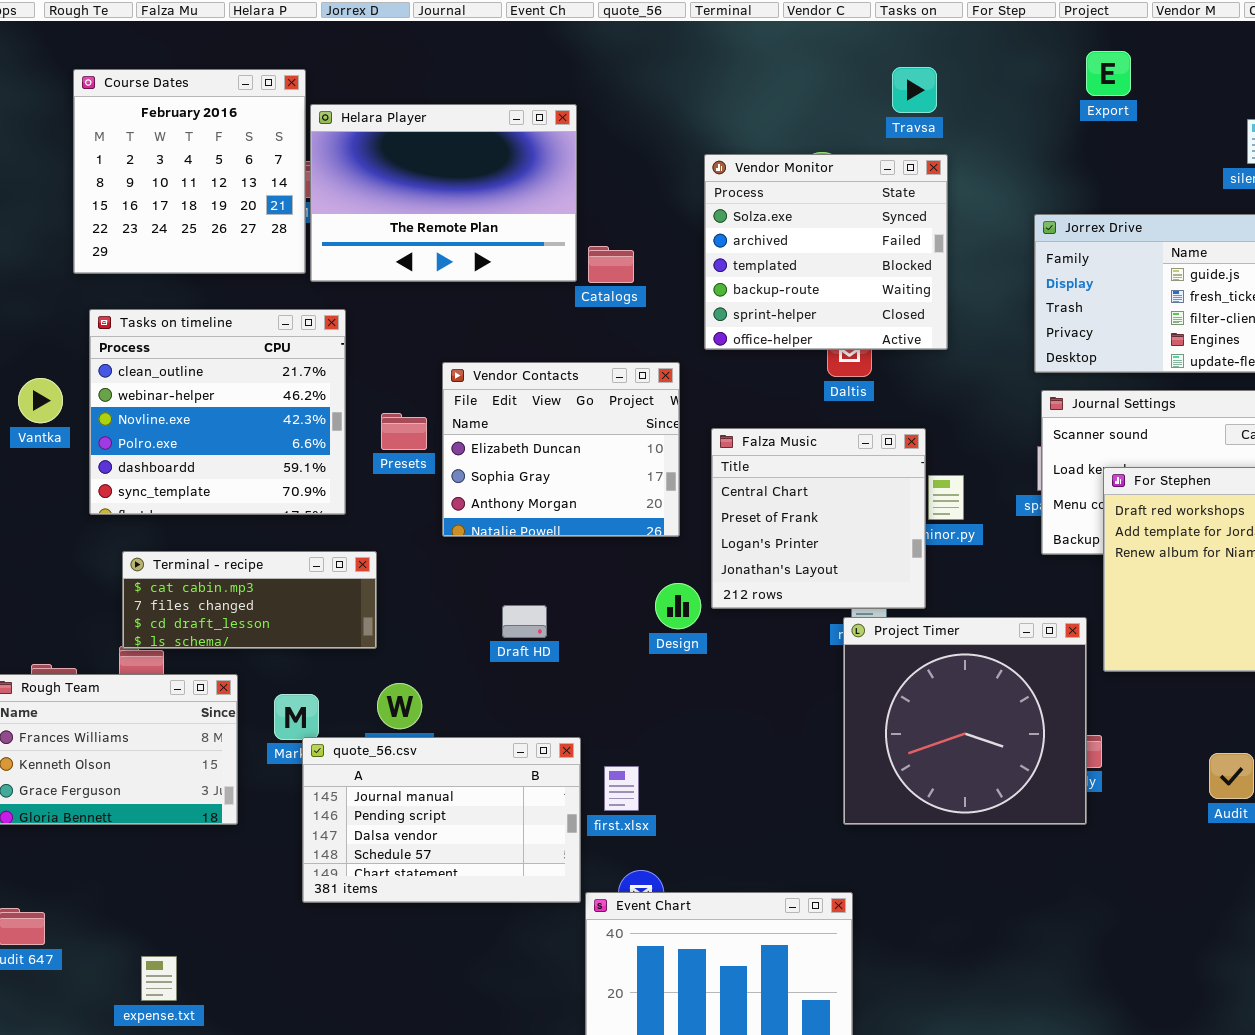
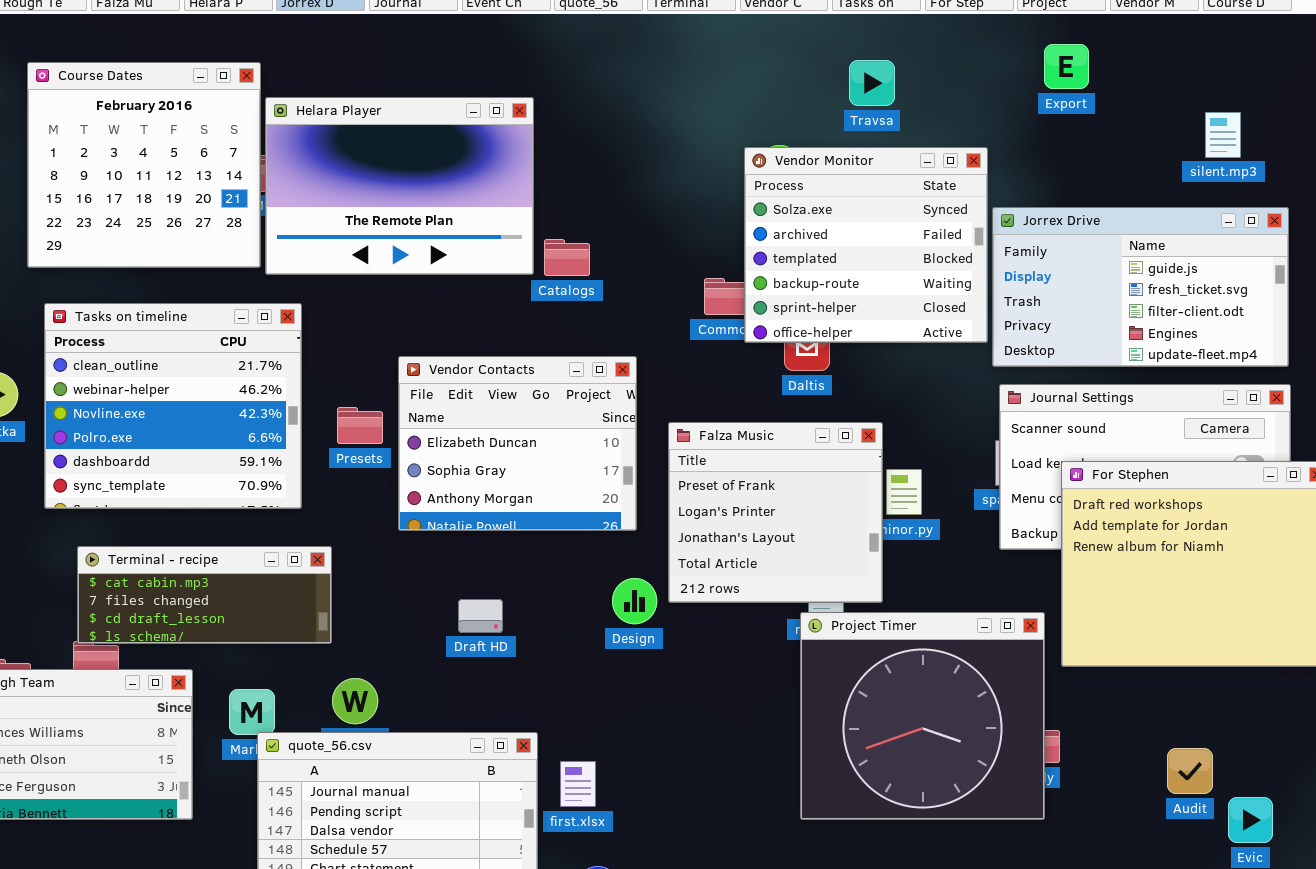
Vendor Monitor: [704,154,948,350] -> [744,147,988,343], moved
Falza Music: [711,428,926,609] -> [668,422,883,603], scrolled down 1 row

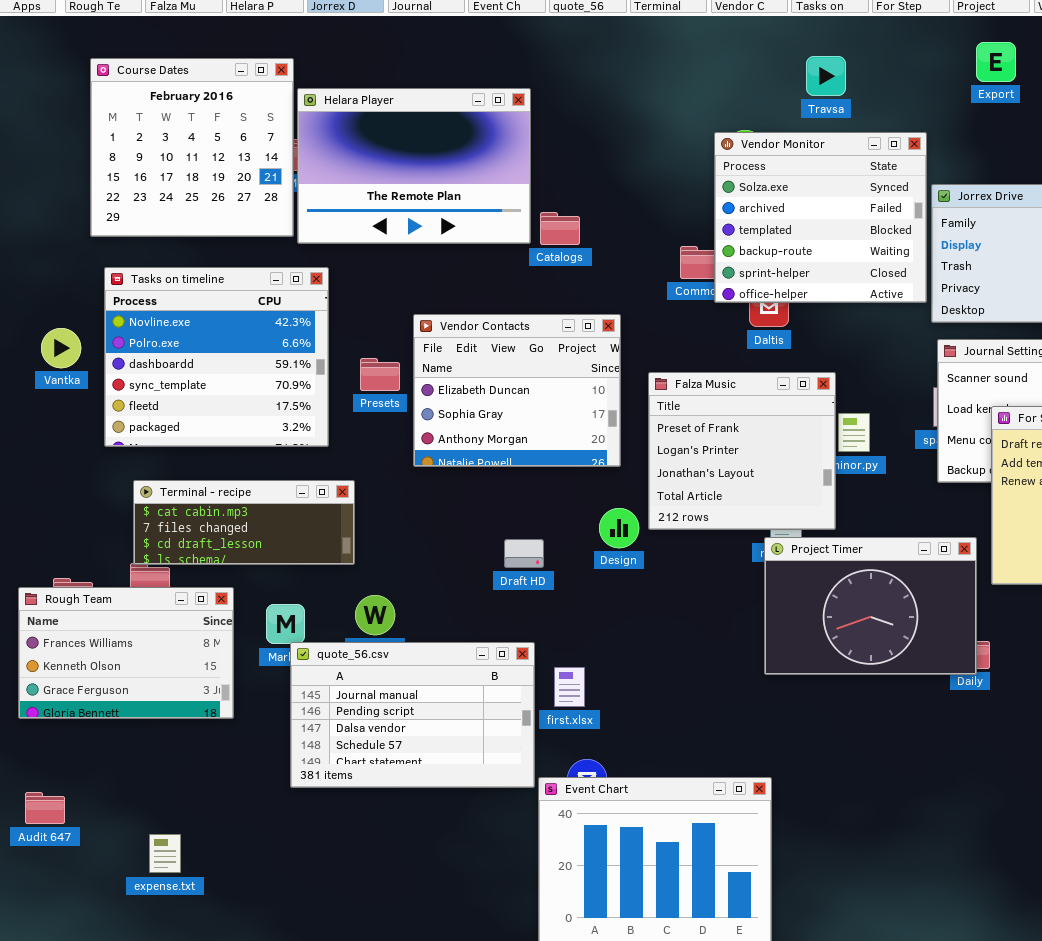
Tasks on timeline: [44,303,302,509] -> [104,267,329,447], scrolled down 2 rows
Draft HD: [458,599,503,633] -> [504,539,544,568], moved
Project Timer: [800,612,1045,820] -> [764,537,977,675], resized

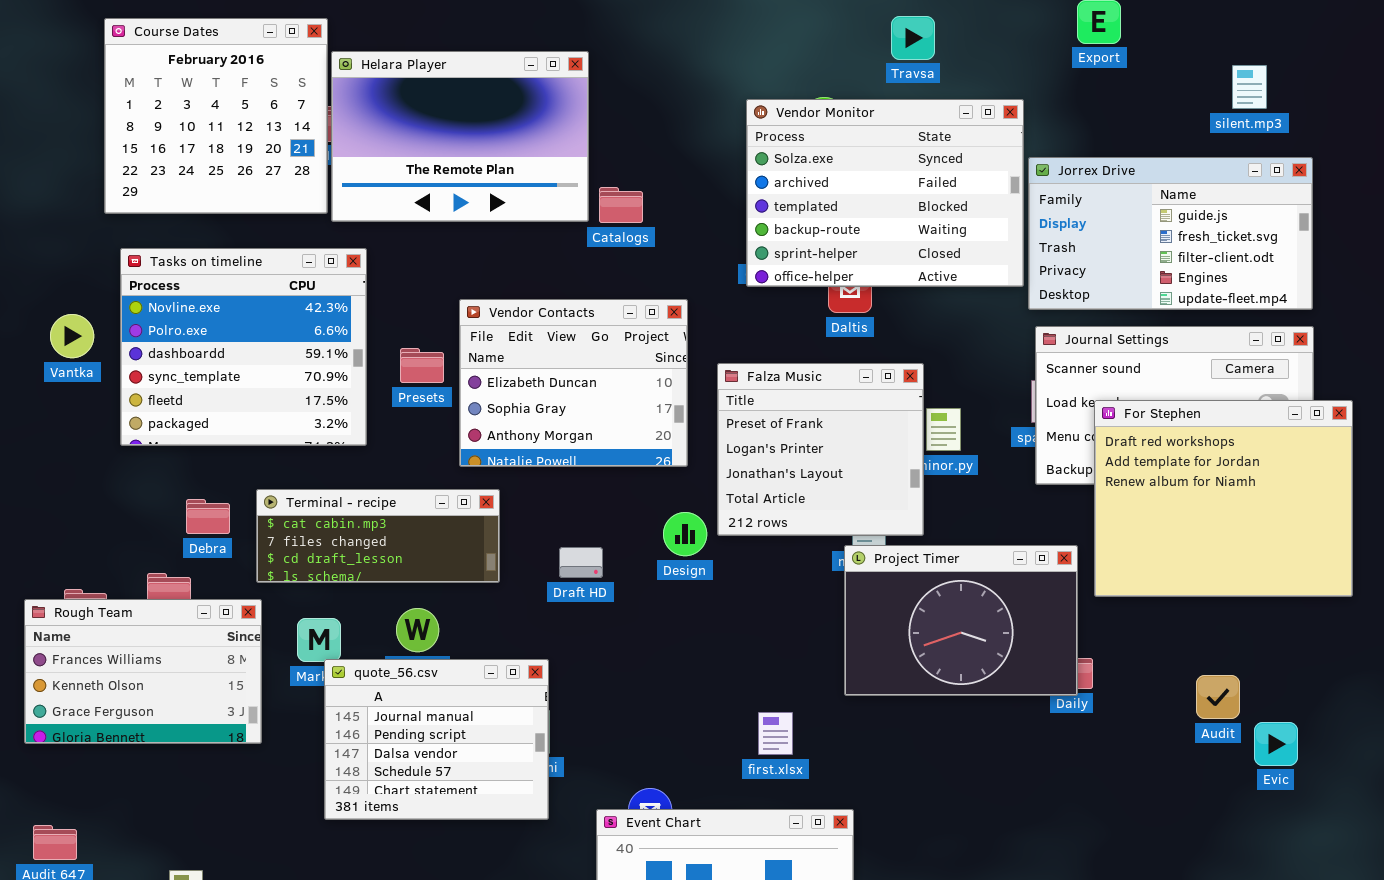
Vendor Monitor: [714,132,927,303] -> [746,99,1024,287], resized
Terminal - recipe: [133,480,355,565] -> [256,489,500,583], moved
quote_56.csv: [290,642,535,788] -> [324,659,549,820], resized
first.xlsx: [554,667,585,707] -> [758,712,793,755], moved

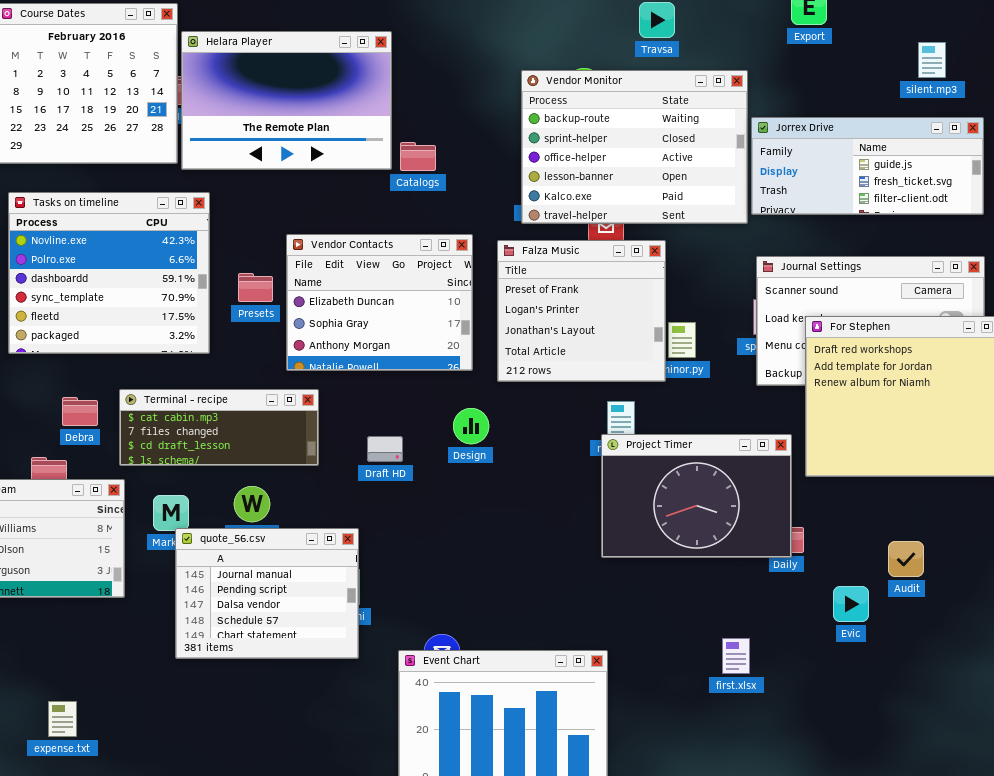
Vendor Monitor: [746,99,1024,287] -> [521,70,748,224], scrolled down 3 rows
Jorrex Drive: [1028,157,1313,310] -> [751,117,984,215], resized
Falza Music: [717,363,924,536] -> [497,240,666,382], moved
first.xlsx: [758,712,793,755] -> [722,638,750,674], moved
Evic: [1254,722,1298,766] -> [833,586,869,622], moved

